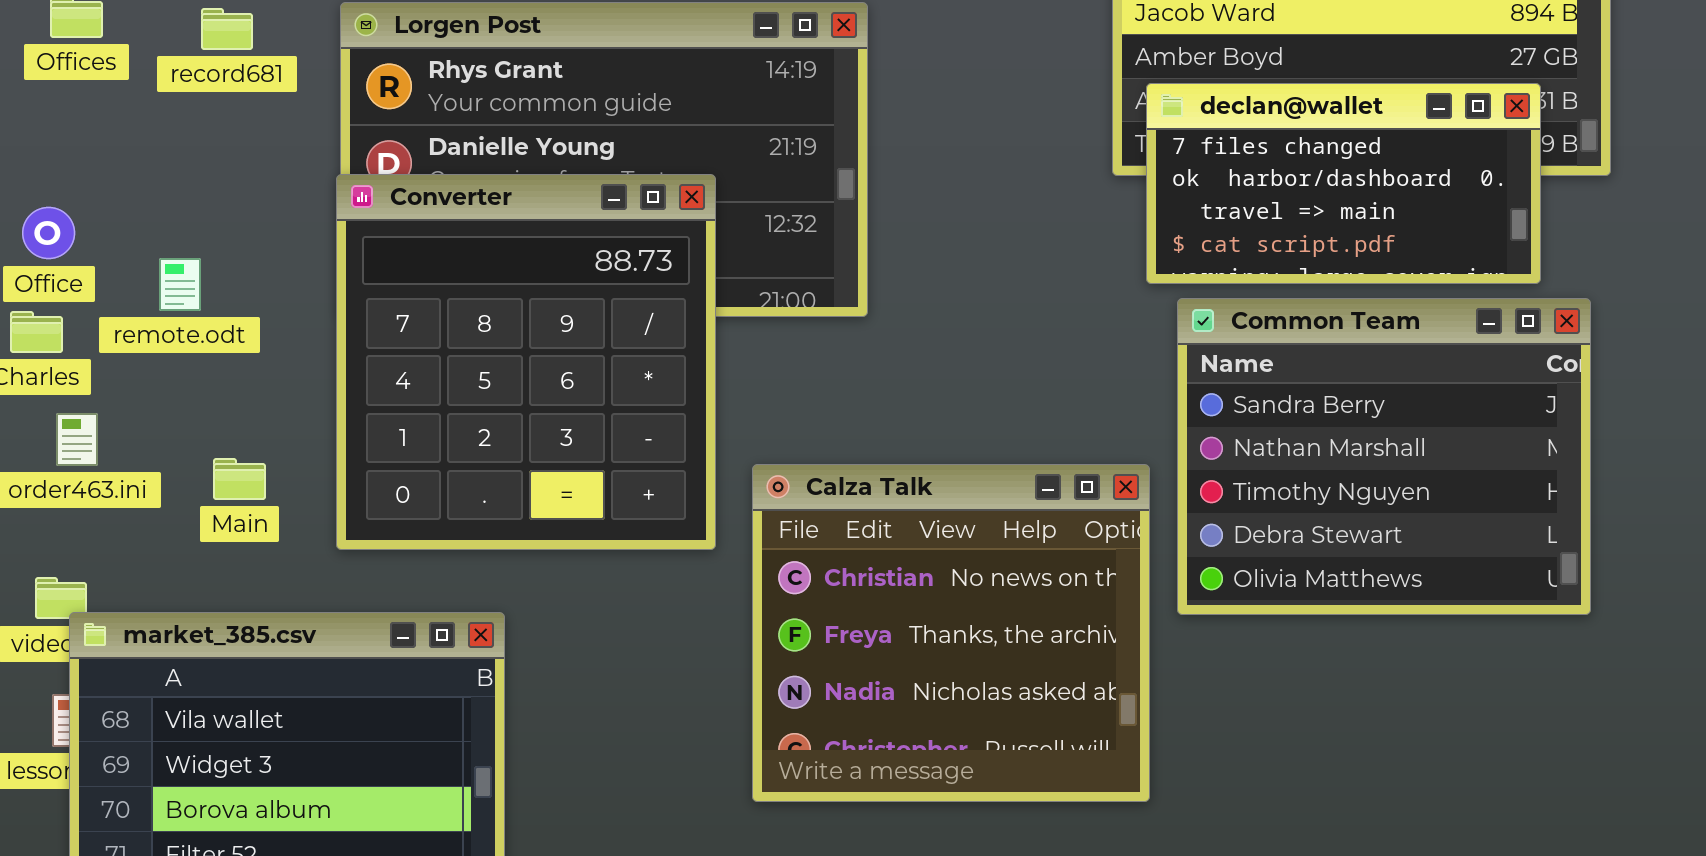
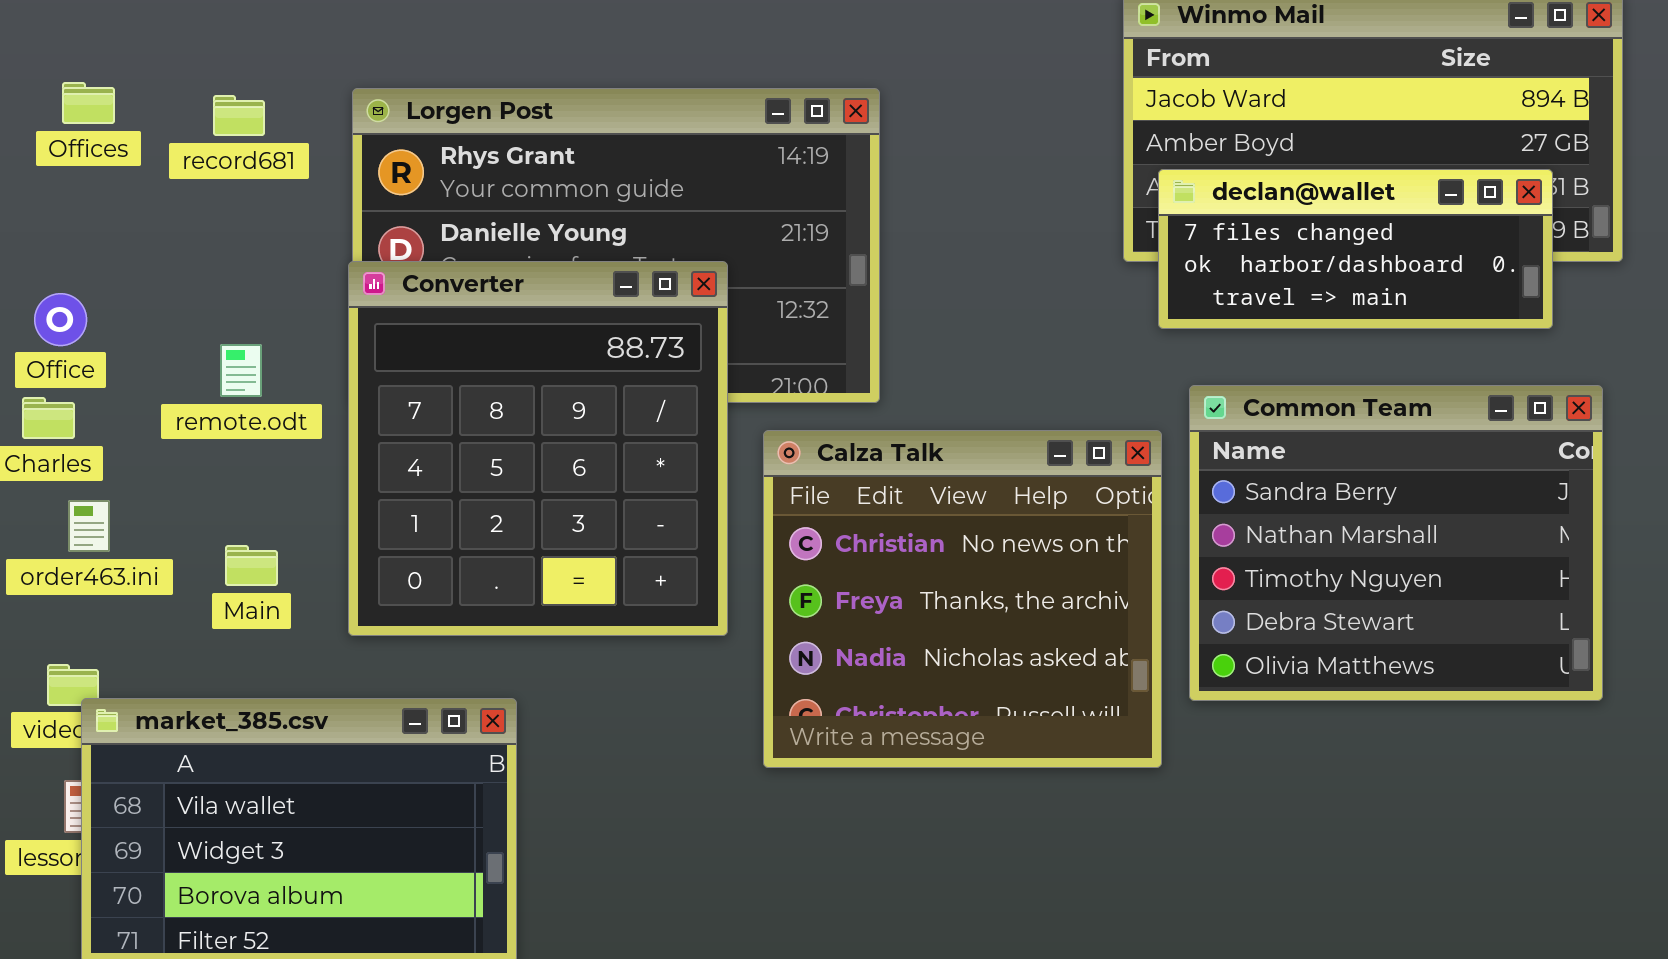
declan@wallet: [1146,83,1541,284] -> [1158,169,1553,329], resized
remote.odt: [159,258,201,311] -> [220,344,262,397], moved
Calza Talk: [752,464,1150,802] -> [763,430,1162,768], moved

